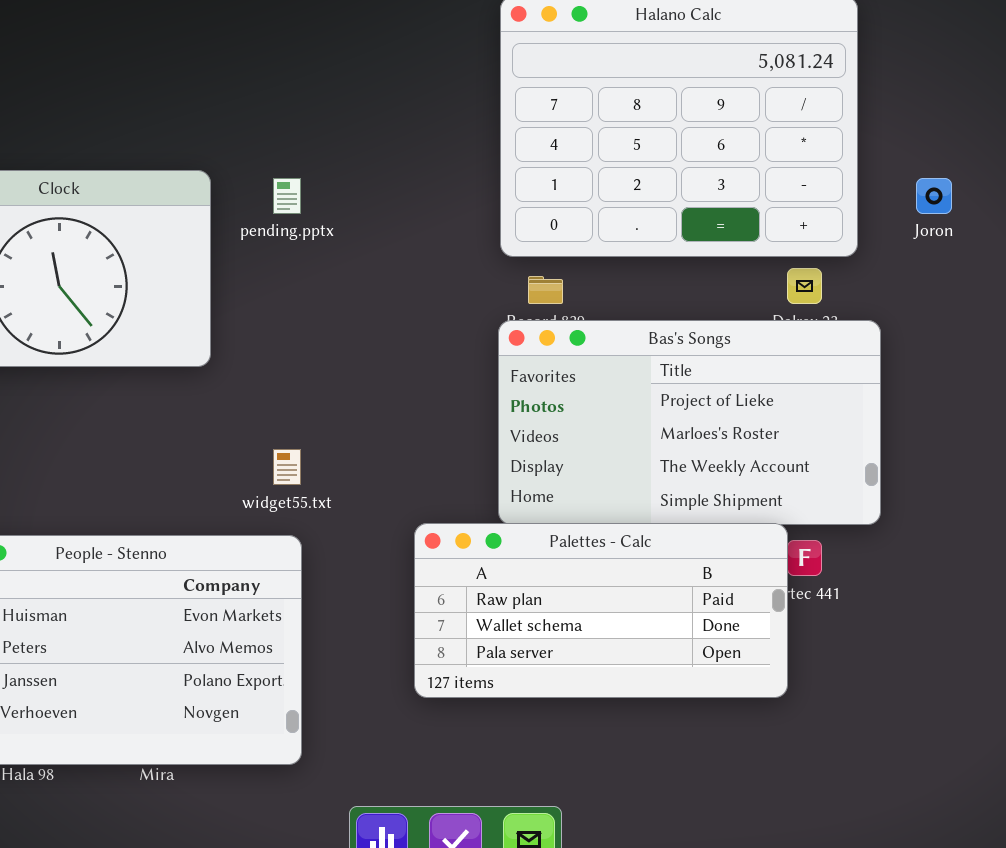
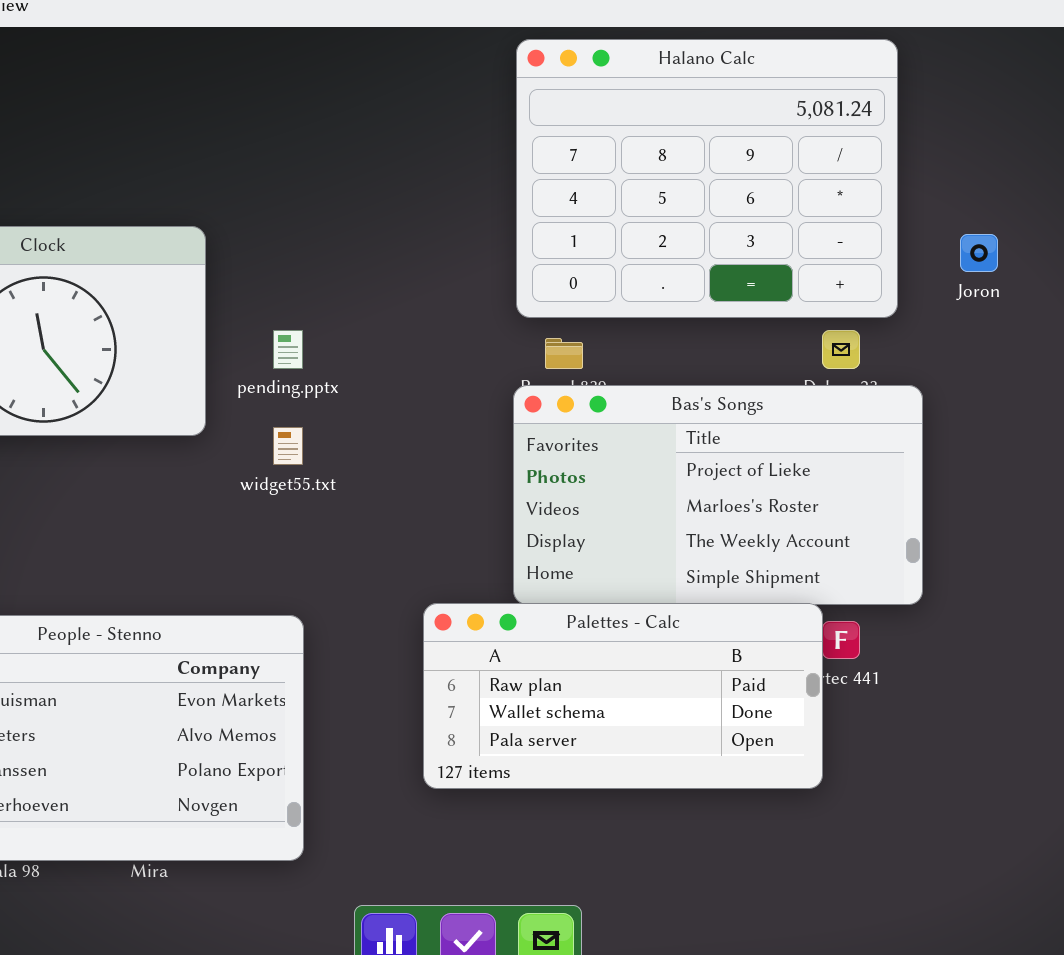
pending.pptx: [273,178,301,214] -> [273,330,303,369], moved
widget55.txt: [273,449,301,485] -> [273,427,303,465], moved

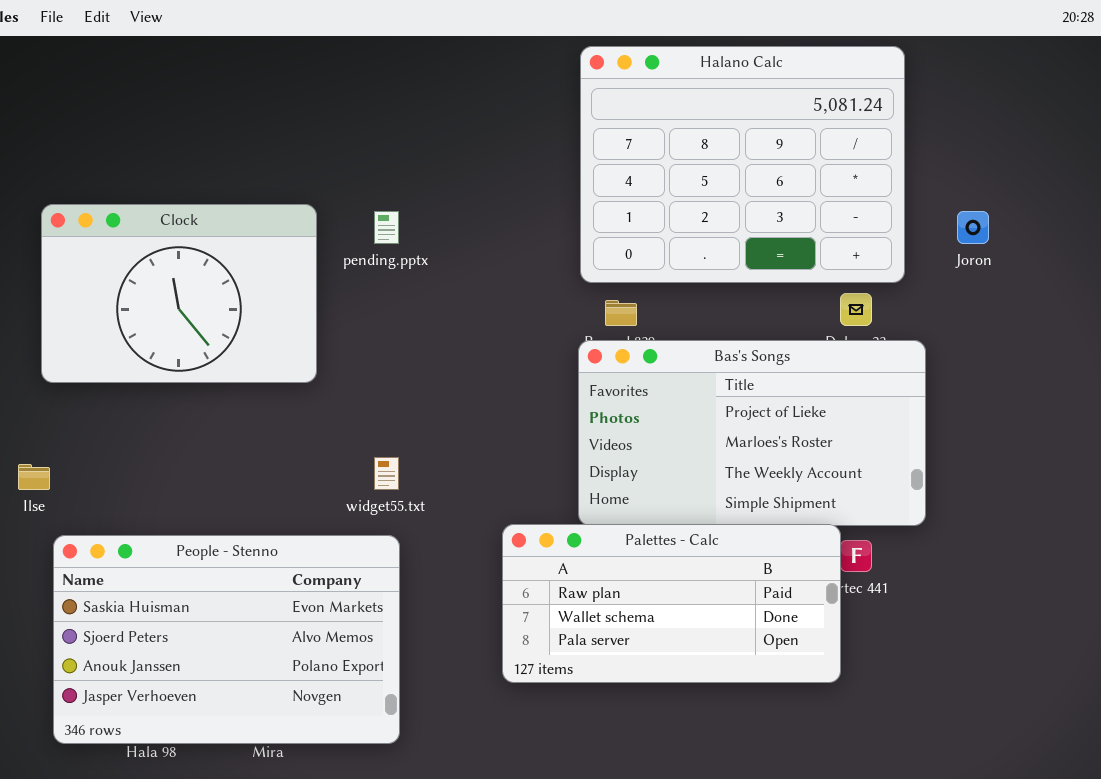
pending.pptx: [273,330,303,369] -> [374,211,399,244], moved
widget55.txt: [273,427,303,465] -> [374,457,399,490], moved

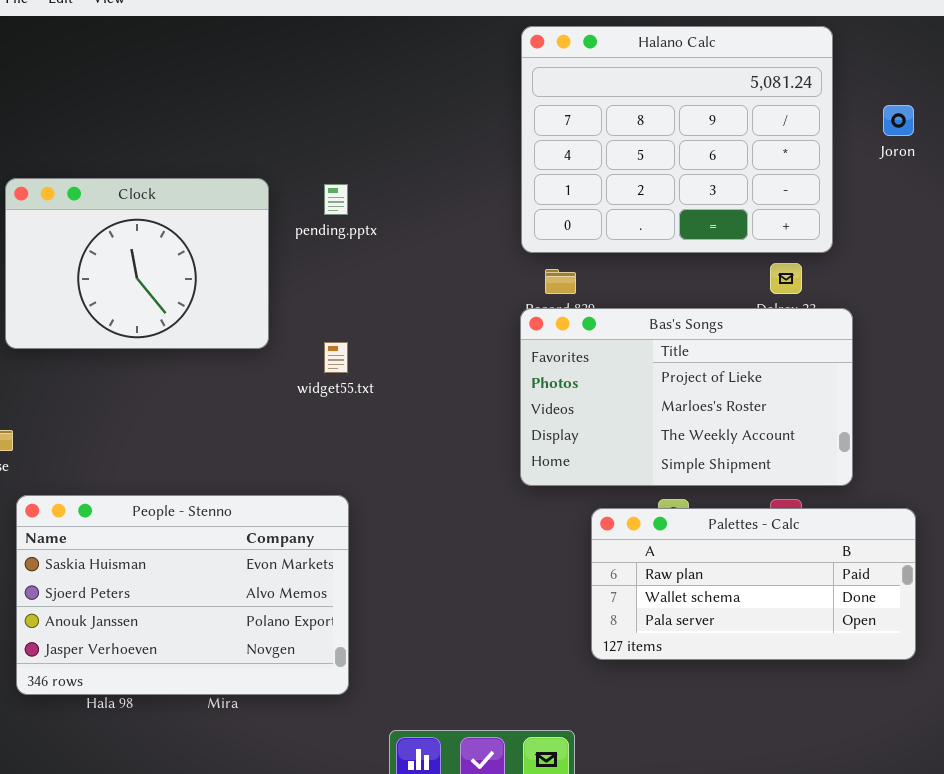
Joron: [957,211,989,244] -> [883,105,914,136], moved
widget55.txt: [374,457,399,490] -> [324,342,348,373], moved
Palettes - Calc: [502,524,841,683] -> [591,508,916,660], moved

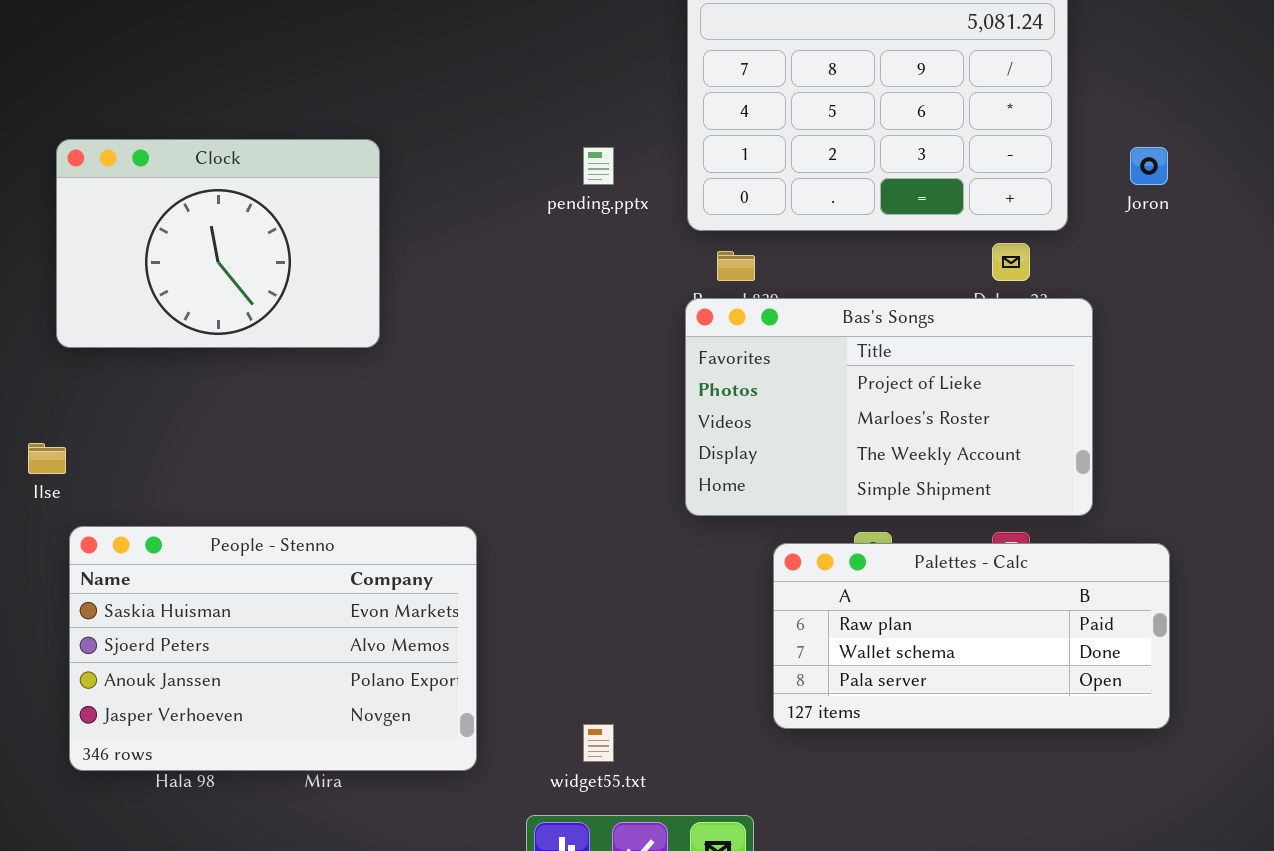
Joron: [883,105,914,136] -> [1130,147,1168,185], moved
pending.pptx: [324,184,348,215] -> [583,147,614,185], moved
widget55.txt: [324,342,348,373] -> [583,724,614,762], moved

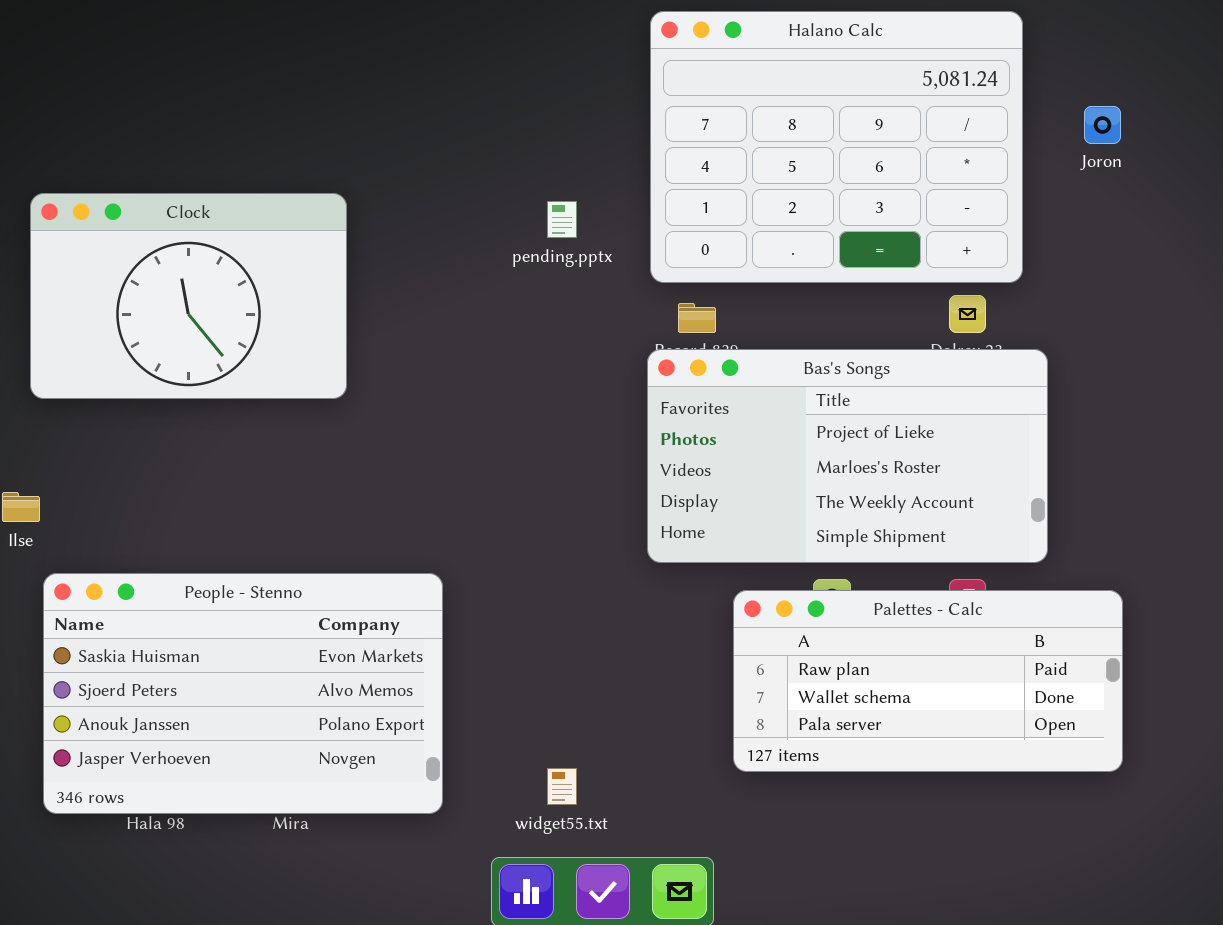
Joron: [1130,147,1168,185] -> [1084,106,1121,144], moved

